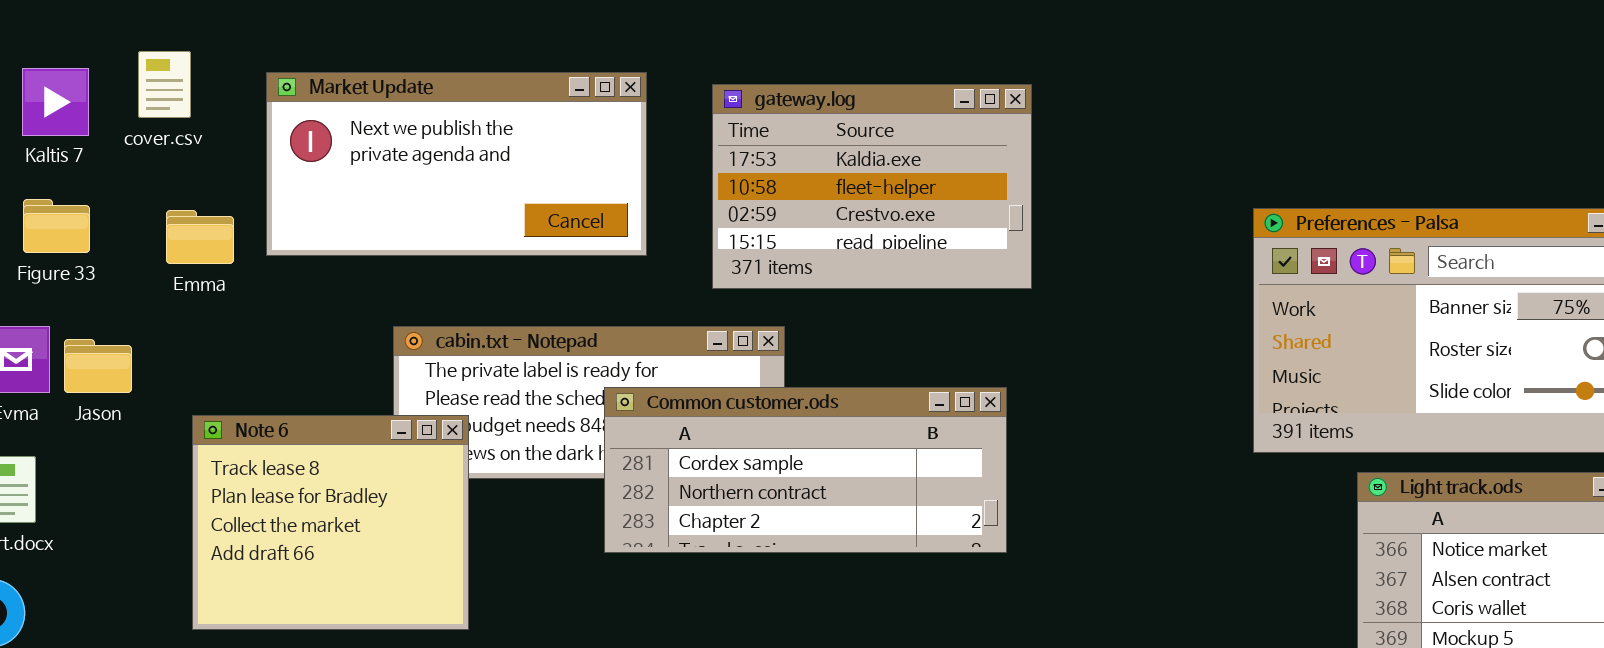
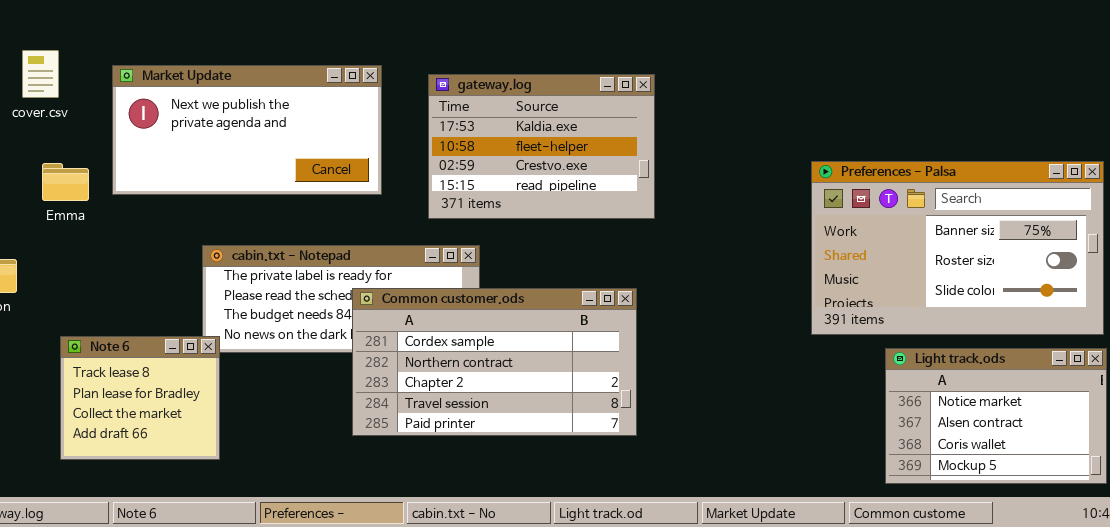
Common customer.ods: [604,387,1007,553] -> [352,288,637,436], resized
Note 6: [192,415,469,630] -> [60,336,220,460], resized

